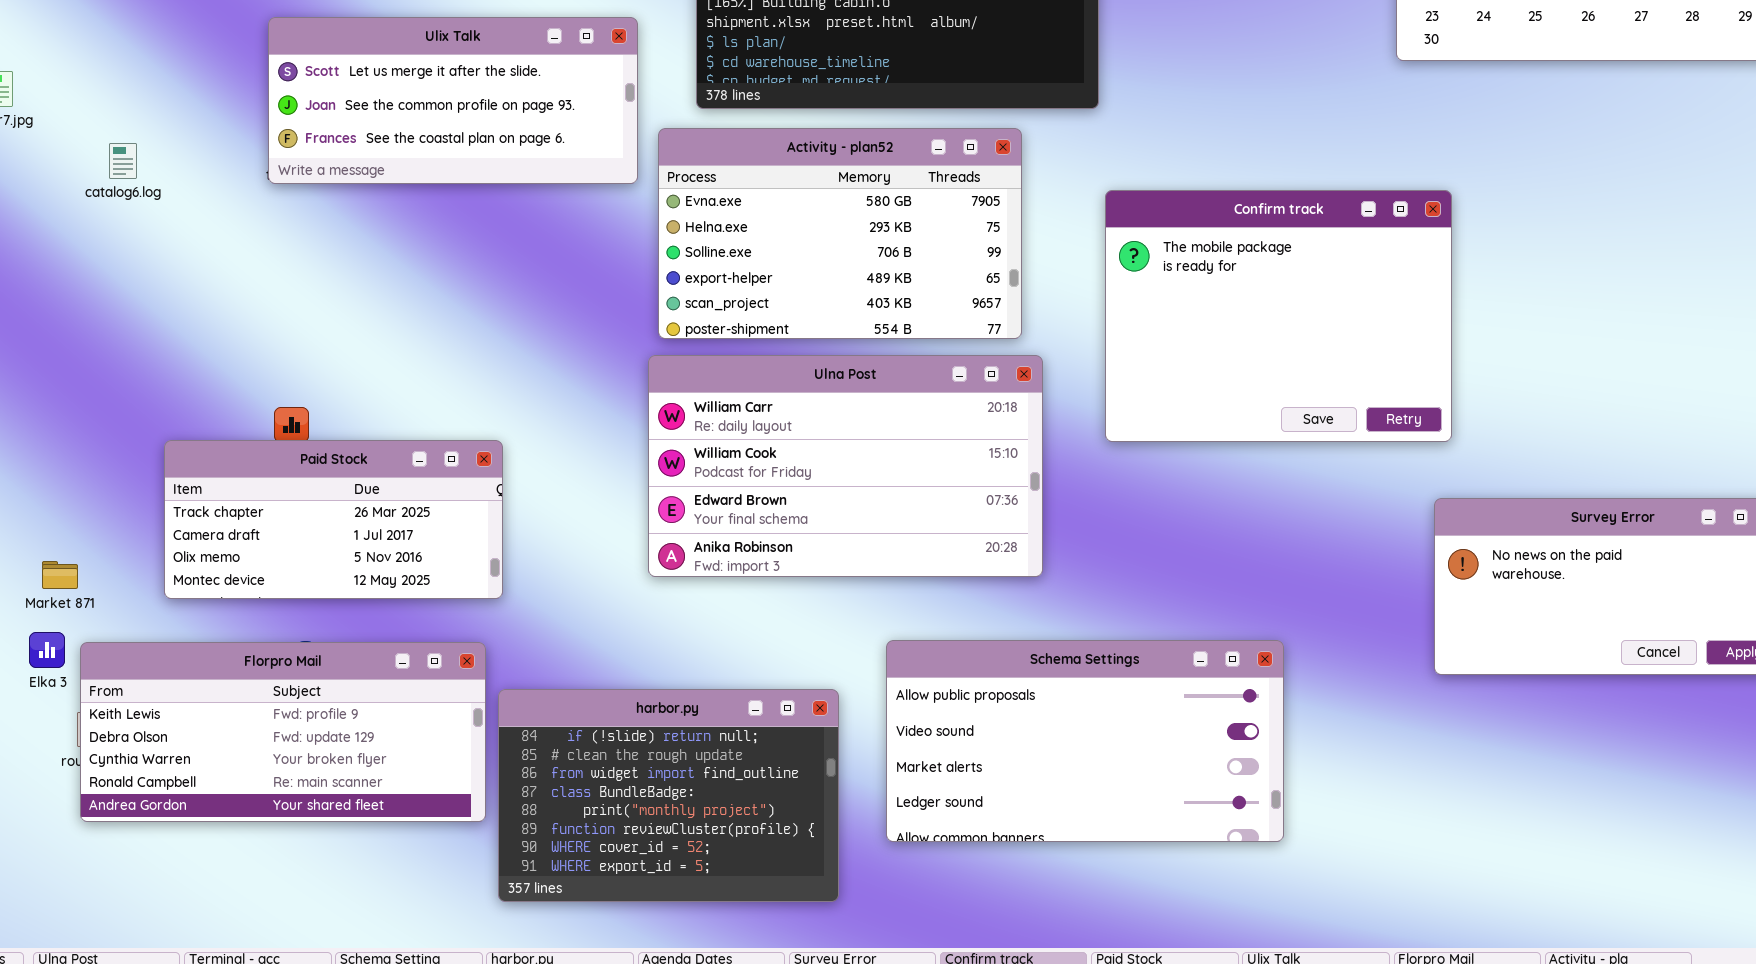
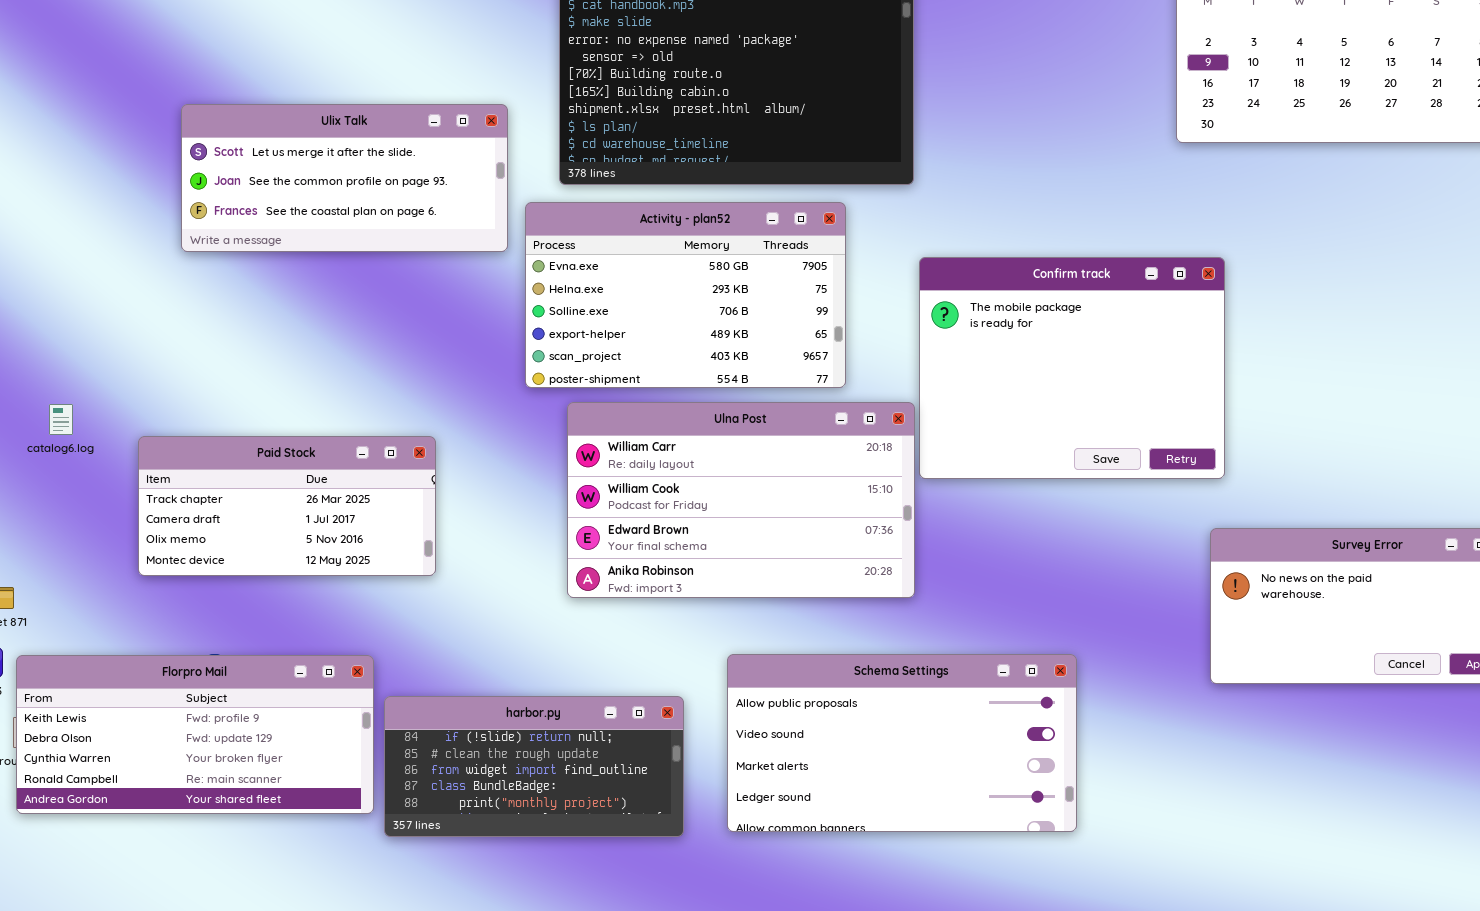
catalog6.log: [109,143,137,179] -> [49,404,73,435], moved
Ulna Post: [648,355,1043,577] -> [567,402,915,598], moved
Paid Stock: [164,440,503,599] -> [138,436,436,576], moved
harbor.py: [498,689,839,902] -> [384,696,684,837], resized

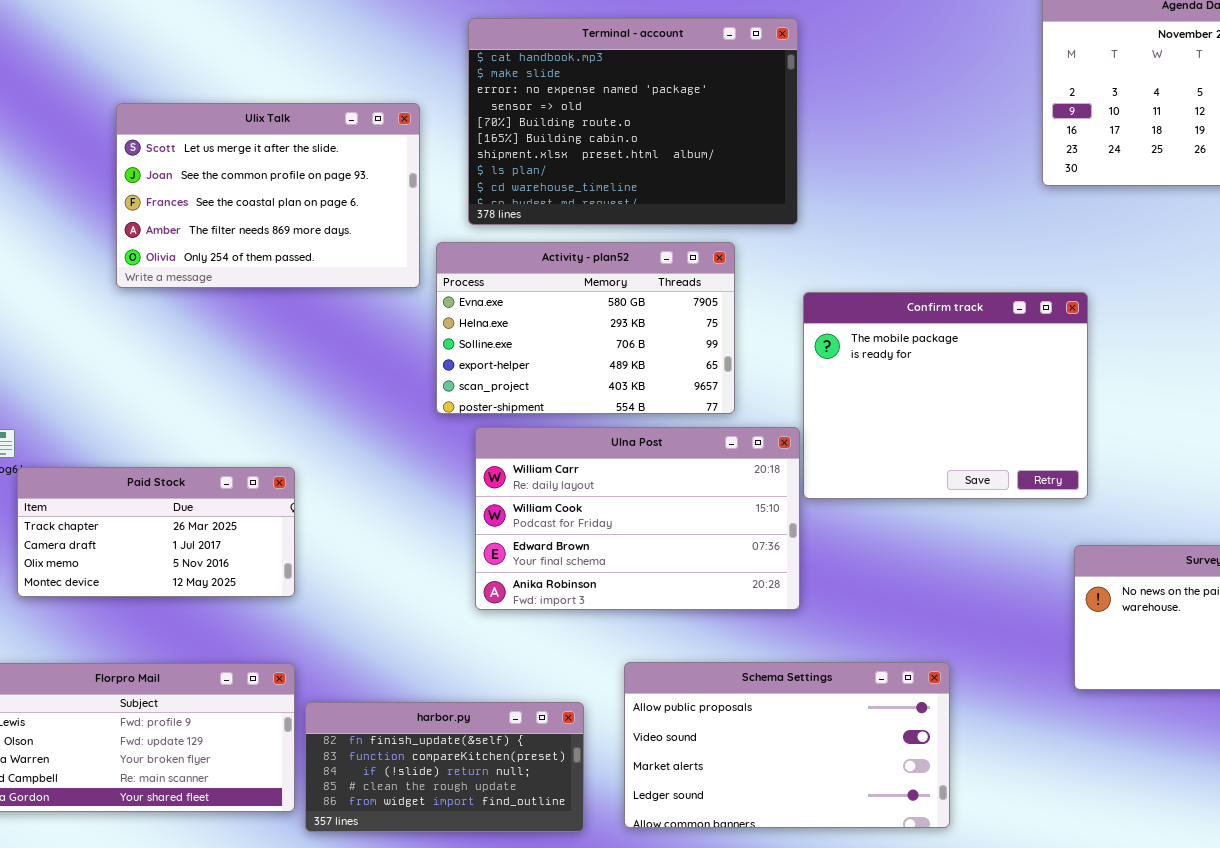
Ulix Talk: [181,104,508,252] -> [116,103,420,288], resized
Paid Stock: [138,436,436,576] -> [17,467,295,597], moved
harbor.py: [384,696,684,837] -> [305,702,584,832], scrolled up 2 rows

